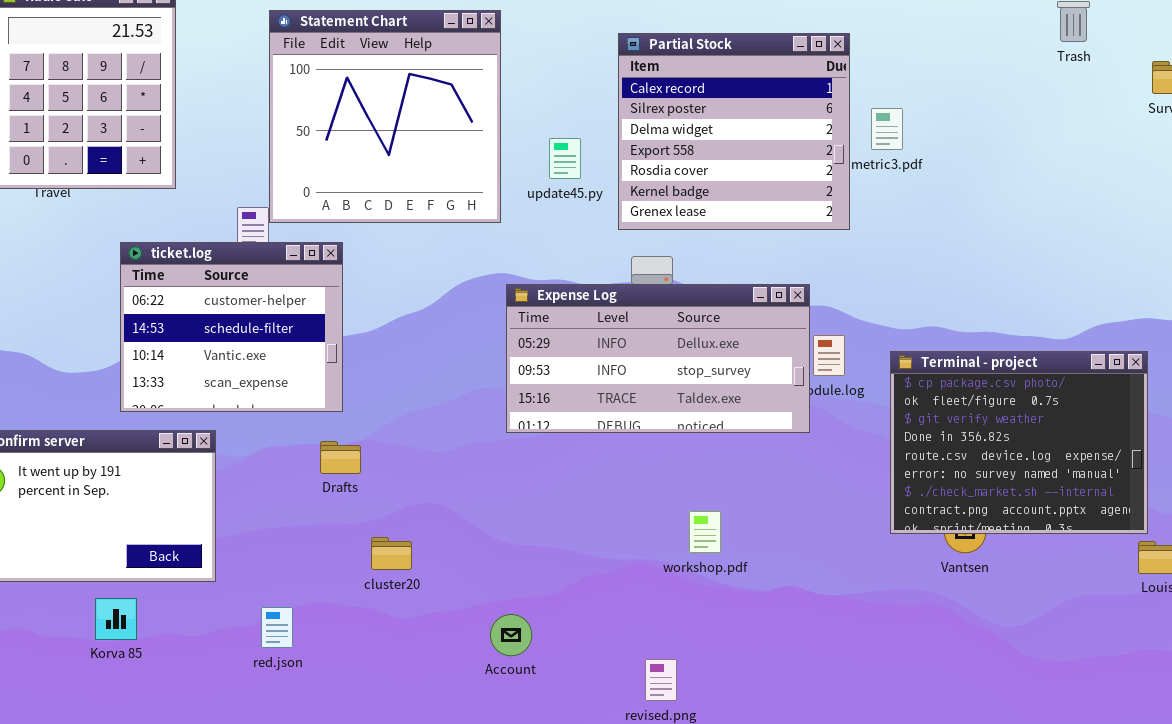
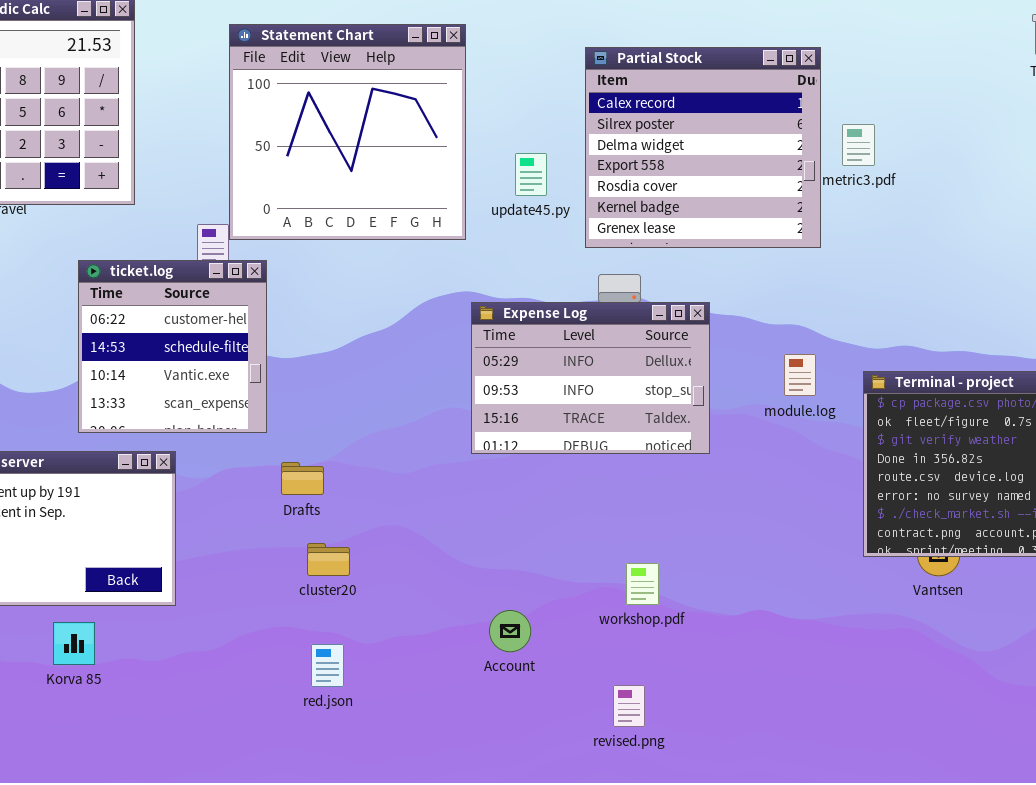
ticket.log: [120,242,343,412] -> [78,260,267,433], resized
Expense Log: [506,284,810,433] -> [471,302,710,454], resized
workshop.pdf: [689,511,721,553] -> [626,563,659,605], moved
cluster20: [371,537,412,570] -> [307,543,350,576], moved
red.json: [261,607,293,648] -> [311,644,344,687], moved
Account: [490,614,532,656] -> [489,610,531,652], moved

